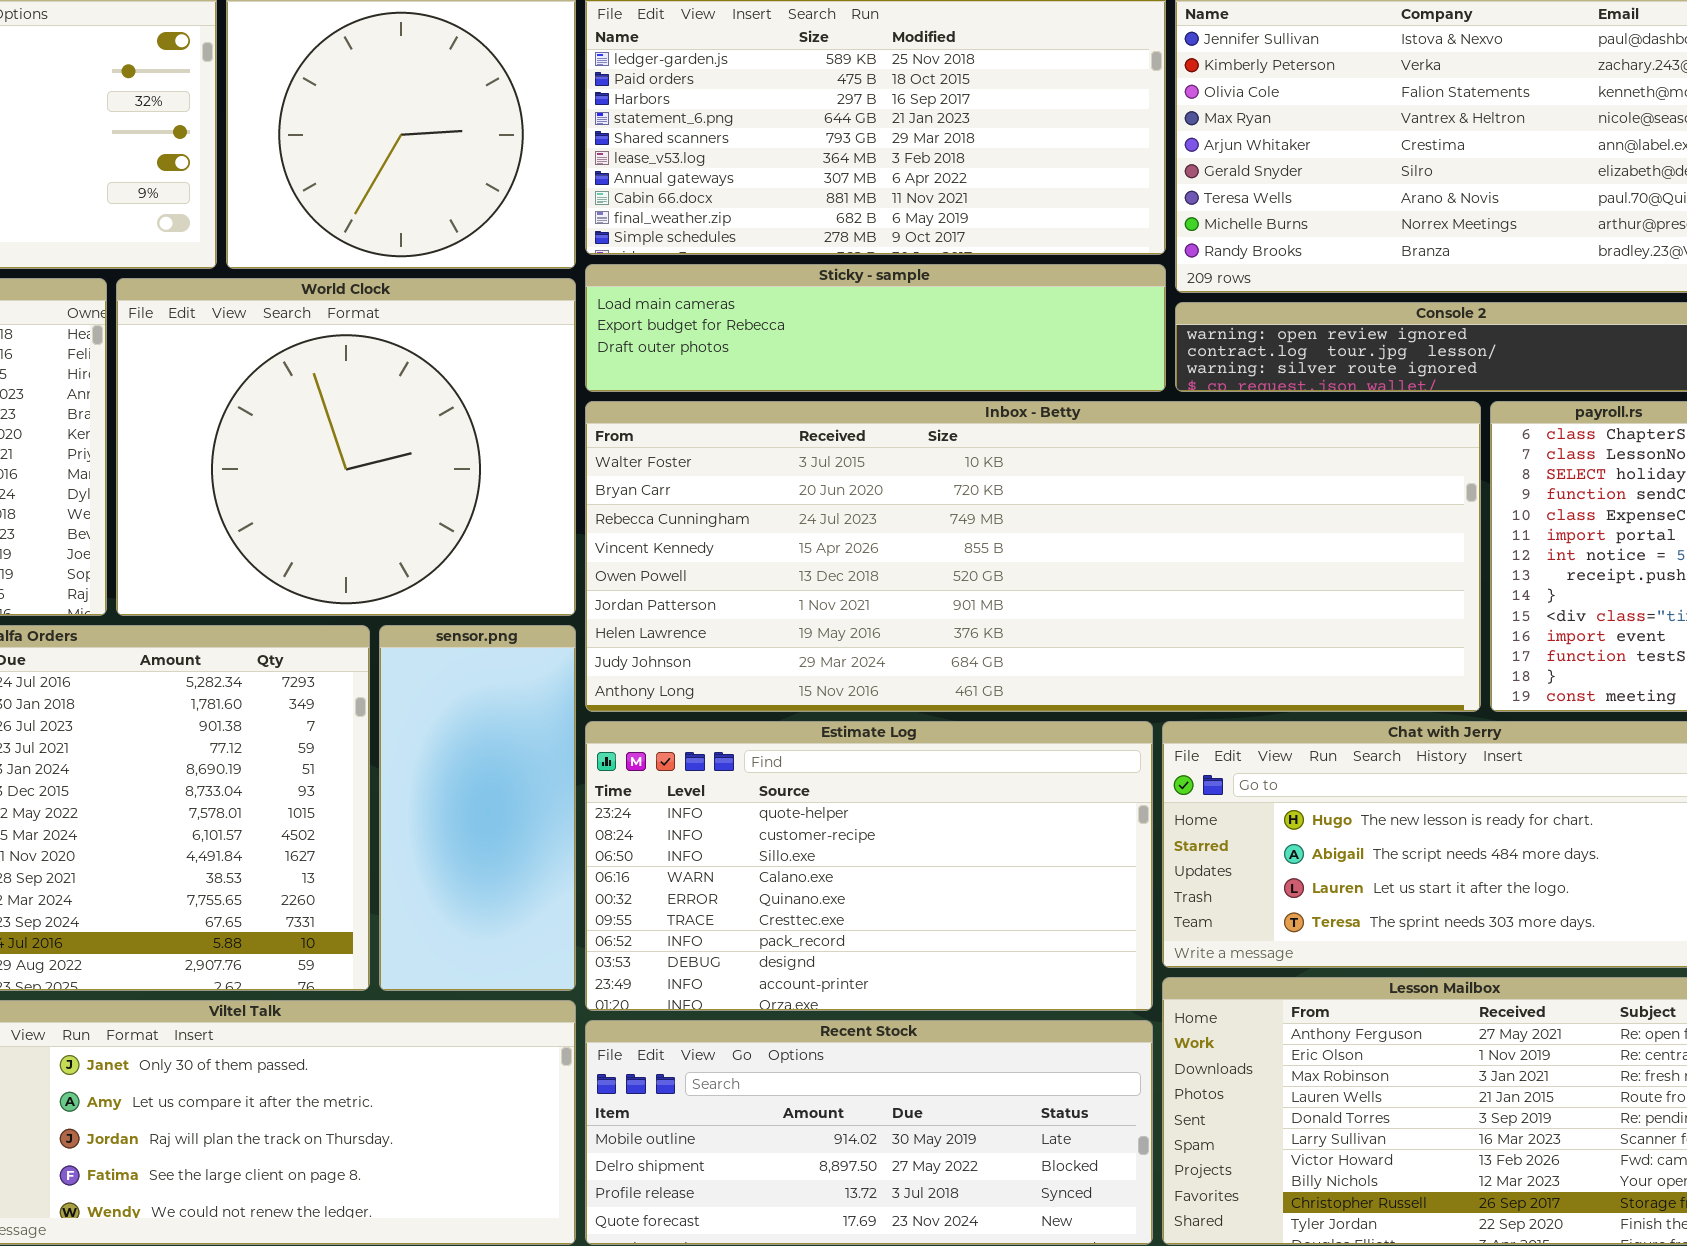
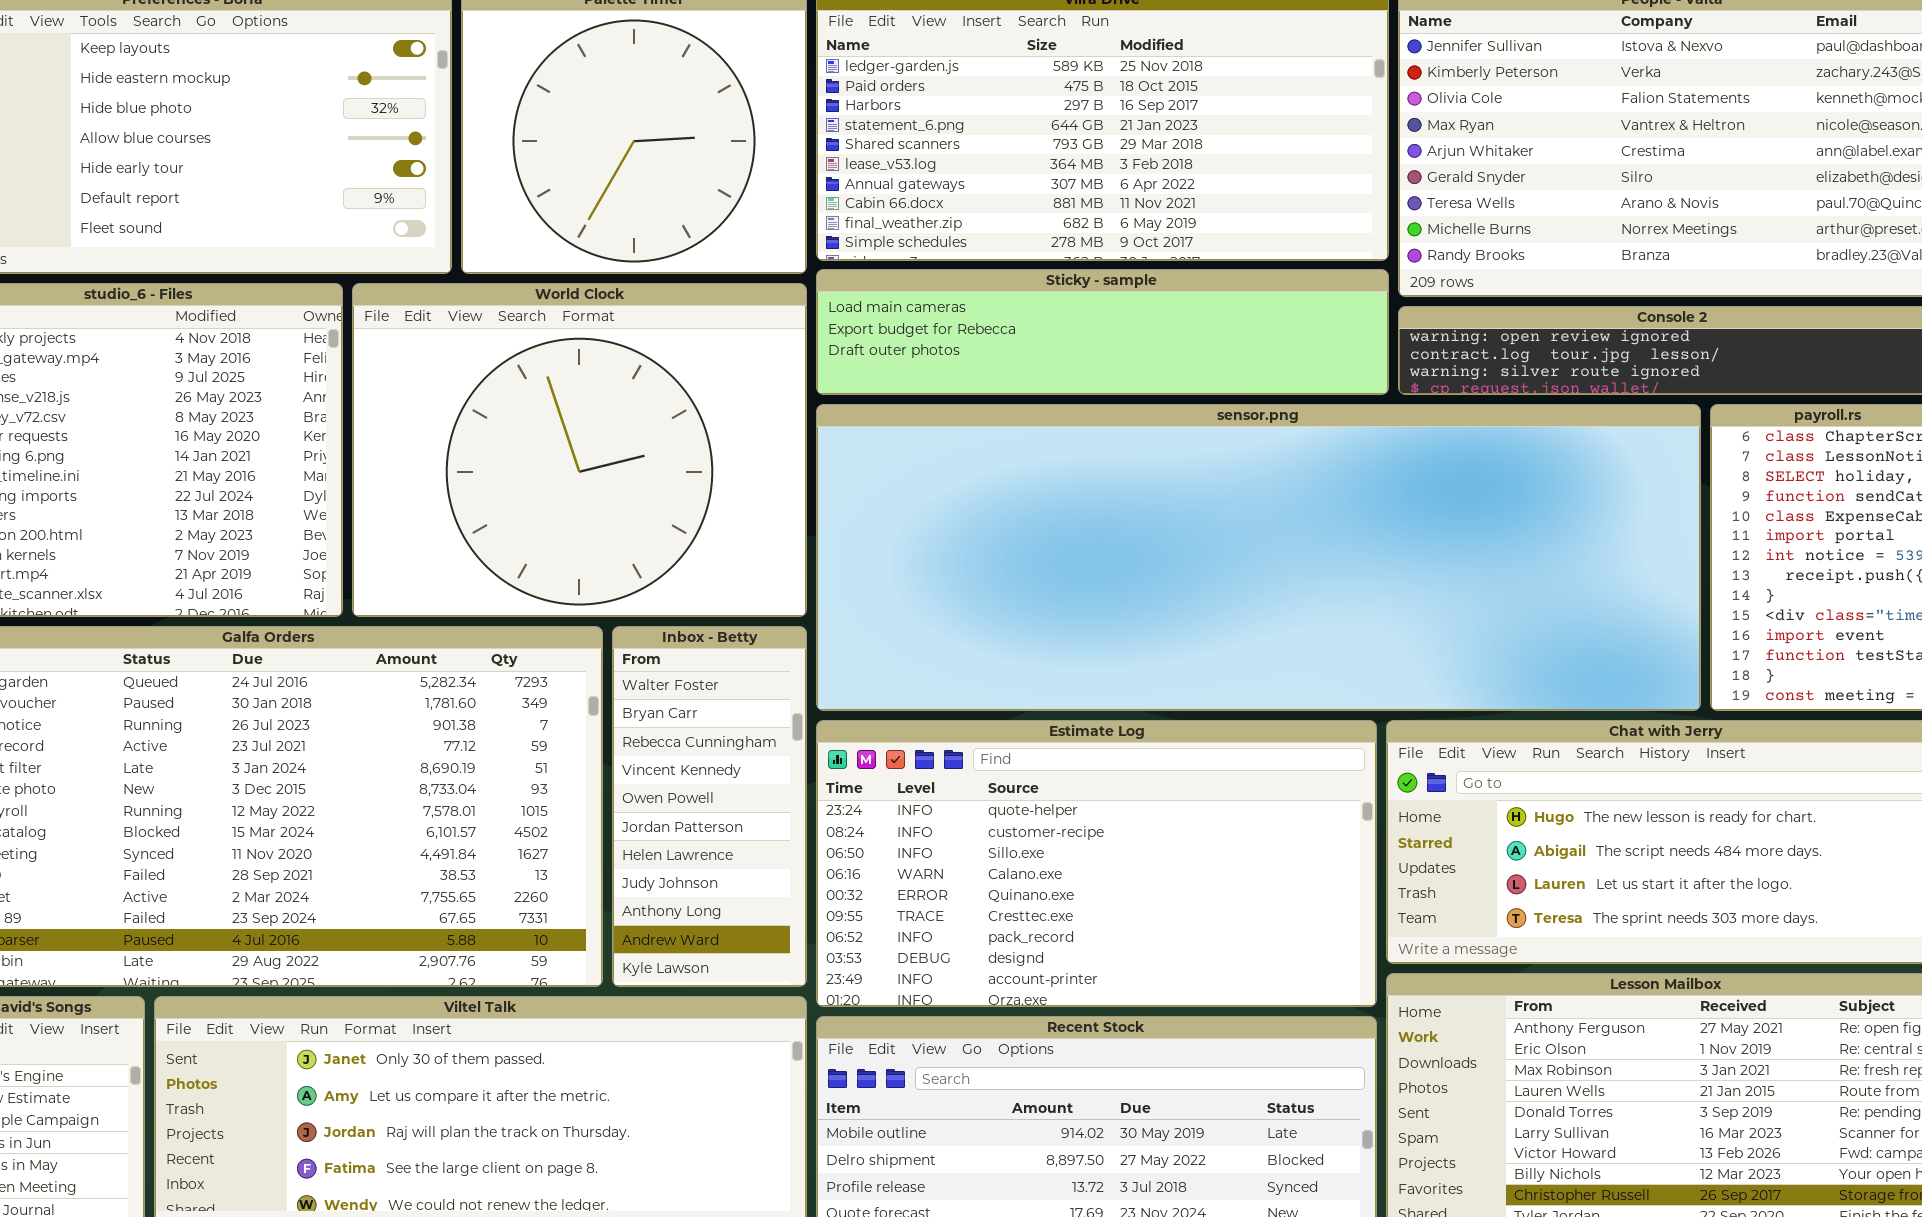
Inbox - Betty: [585,401,1481,712] -> [612,626,807,987], moved, resized
sensor.png: [379,625,576,991] -> [816,404,1701,711], moved, resized

